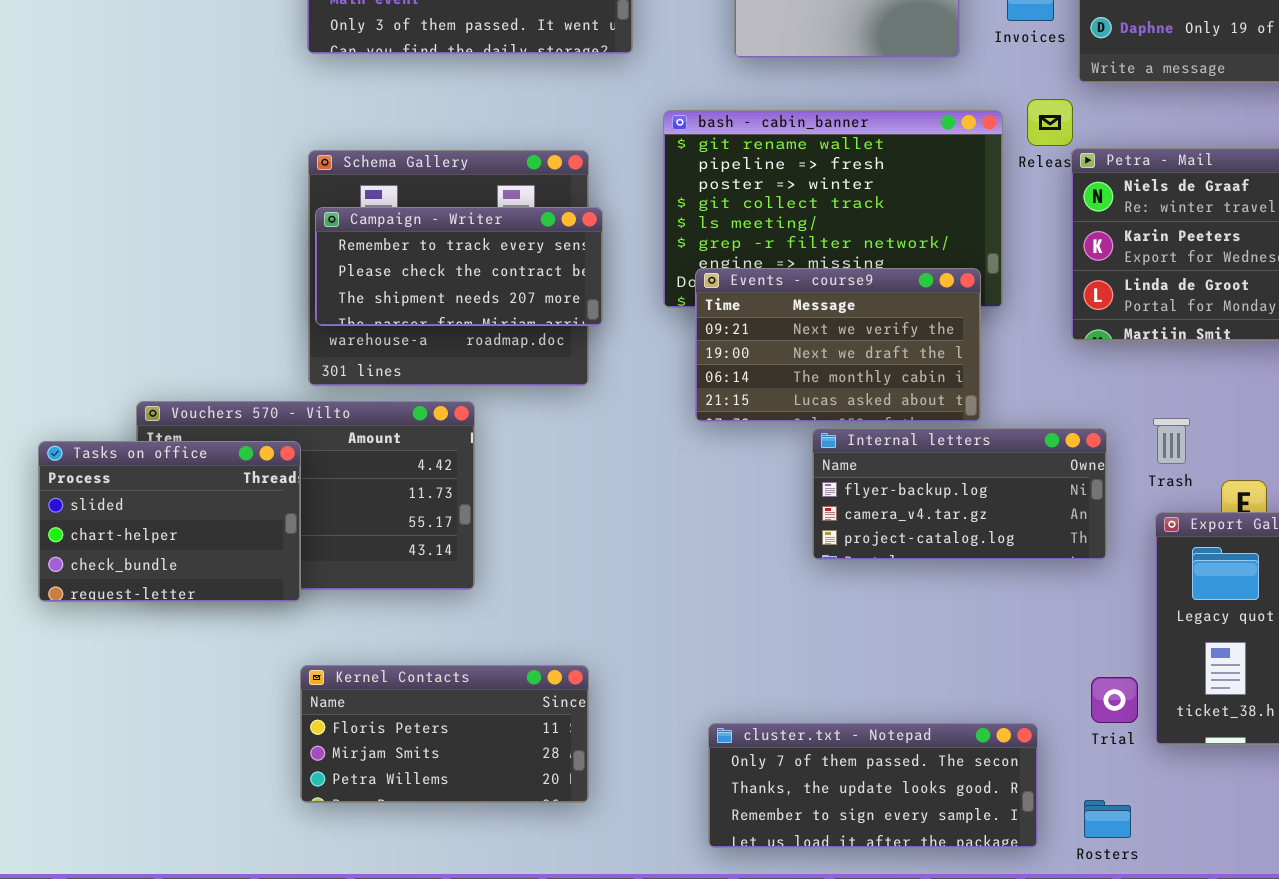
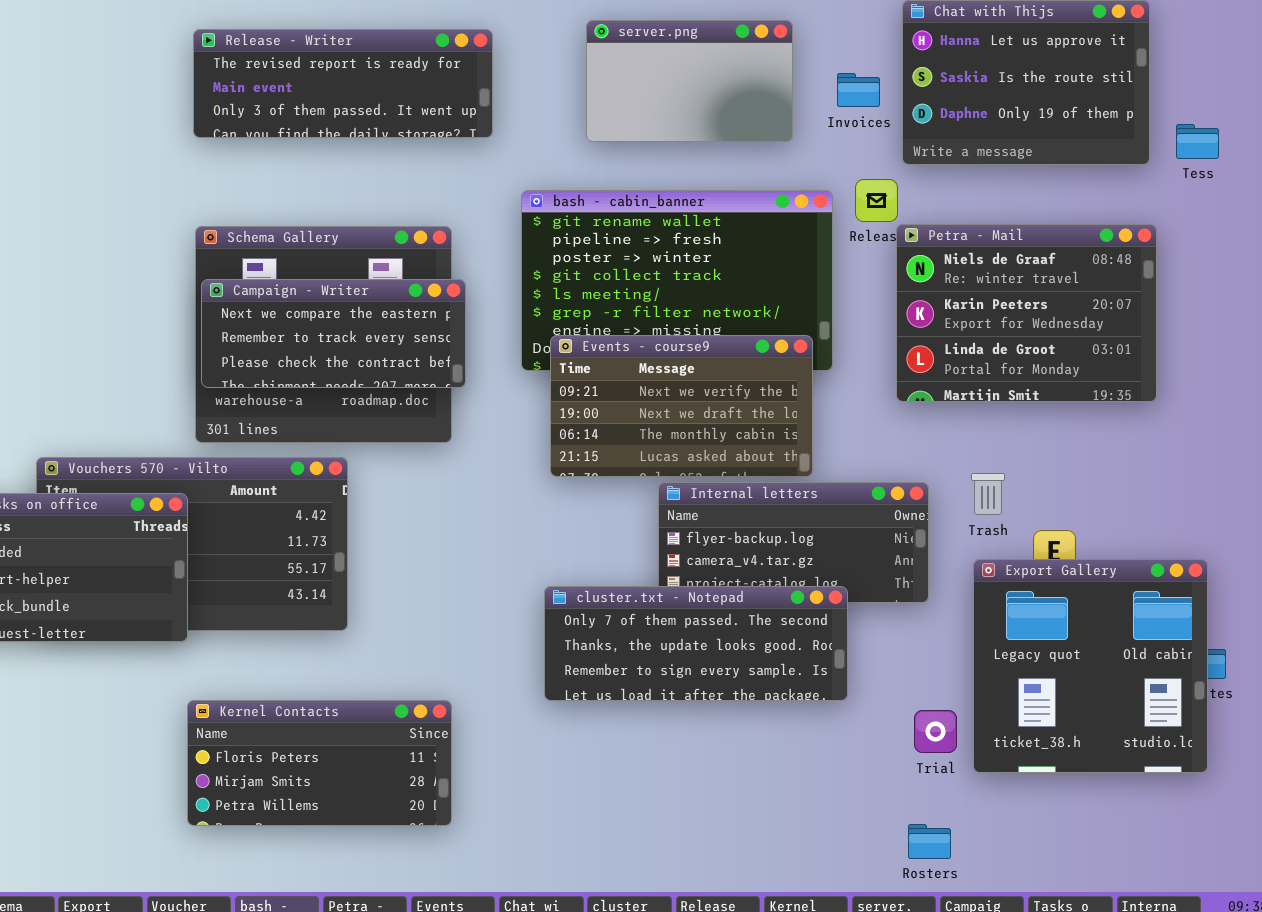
Campaign - Writer: [315,207,603,326] -> [201,279,466,388], scrolled up 1 row
cluster.txt - Notepad: [708,723,1038,848] -> [544,586,848,701], moved

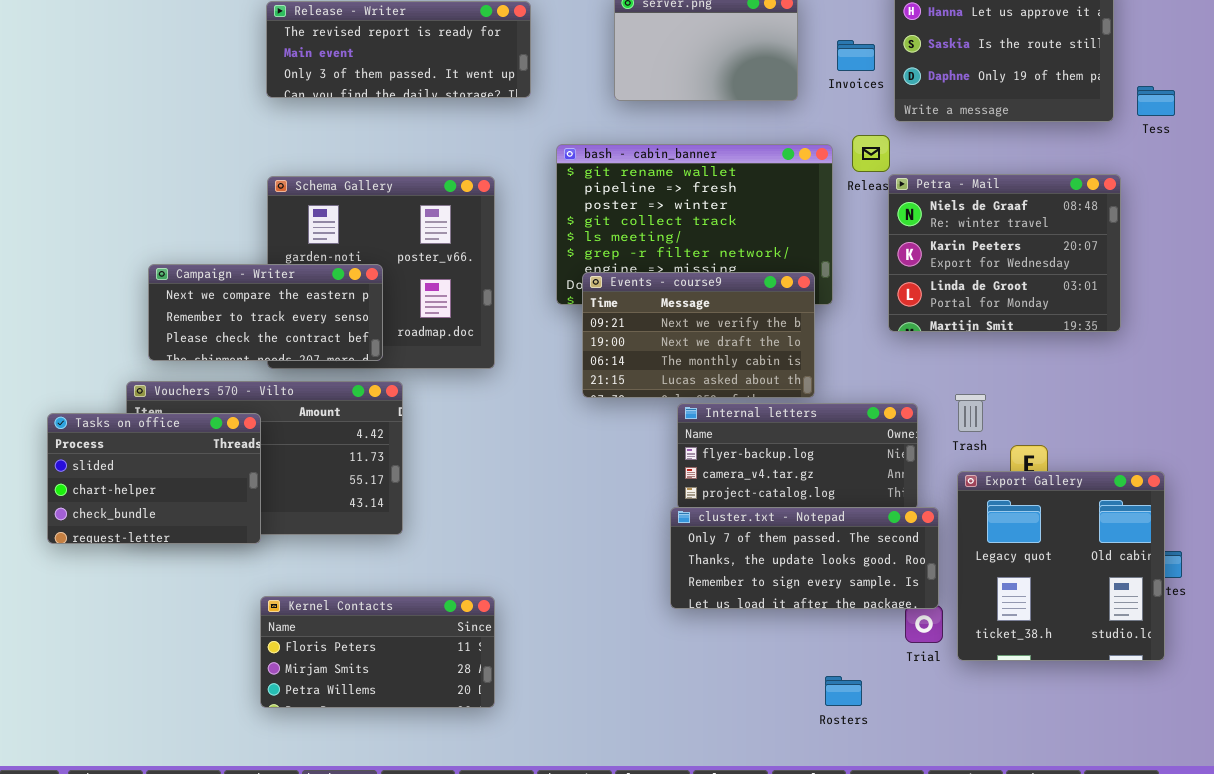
Campaign - Writer: [201,279,466,388] -> [148,264,383,361], moved
cluster.txt - Notepad: [544,586,848,701] -> [670,507,939,609], moved
Rosters: [908,824,951,859] -> [825,676,862,706], moved

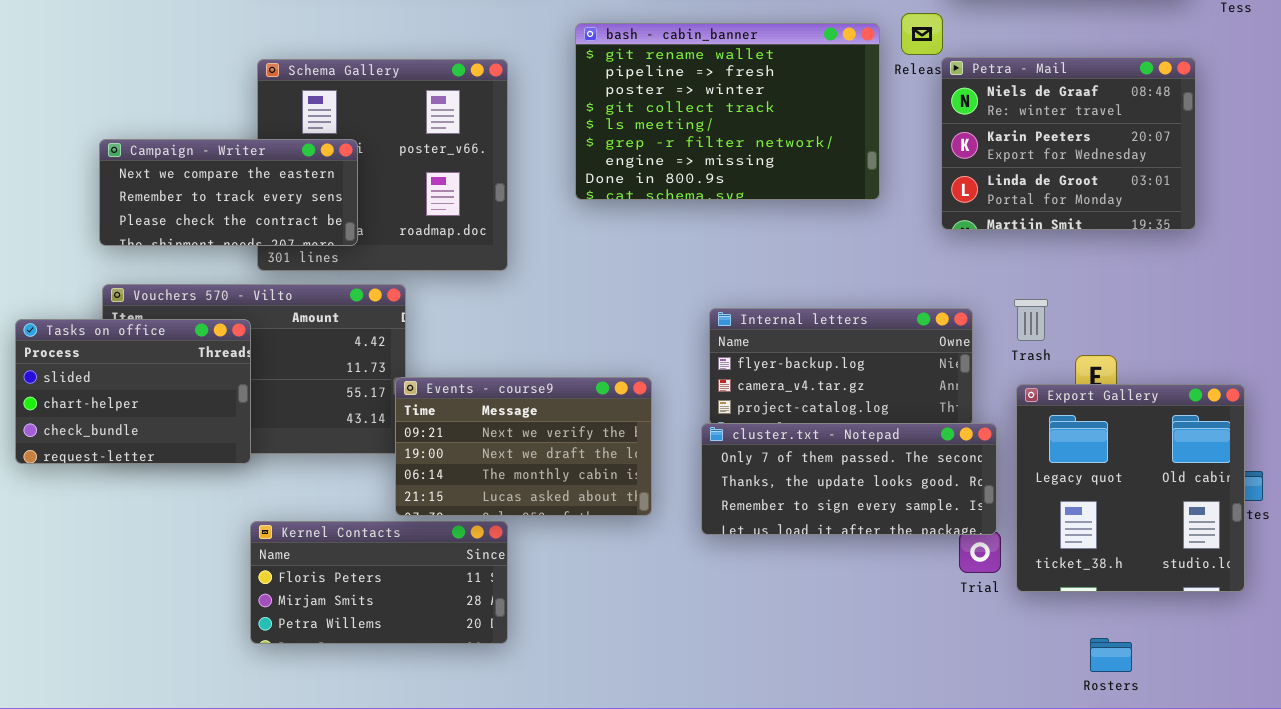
Campaign - Writer: [148,264,383,361] -> [99,139,358,246], moved
Events - course9: [582,272,815,398] -> [395,377,652,516], moved
Rosters: [825,676,862,706] -> [1090,638,1132,672], moved

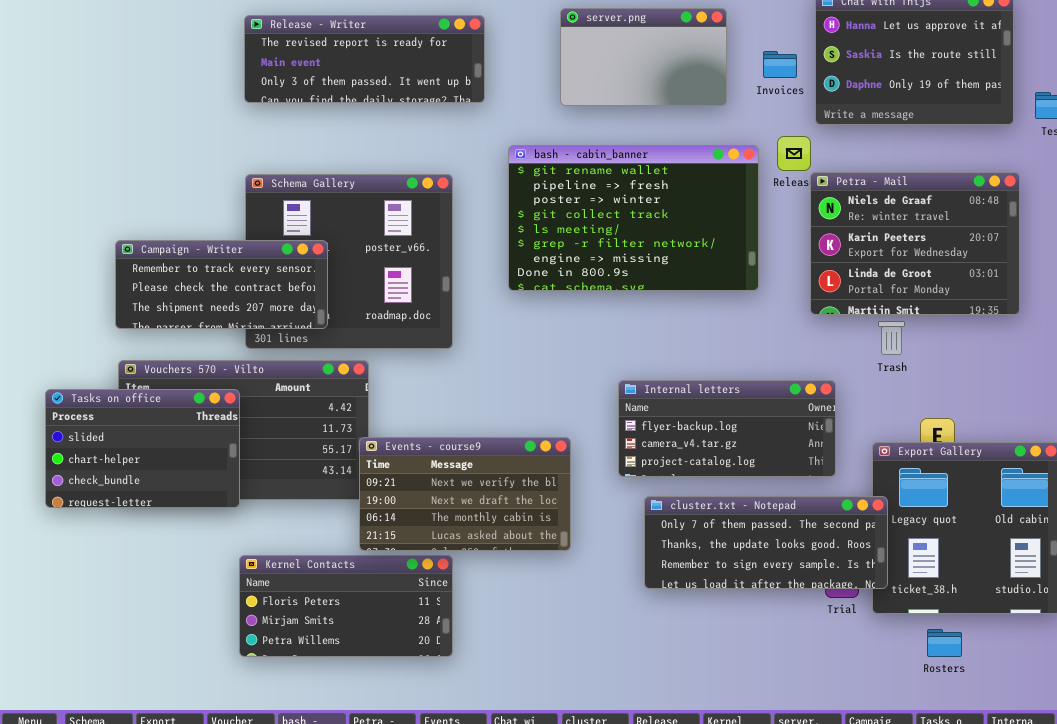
Campaign - Writer: [99,139,358,246] -> [115,240,328,329], scrolled down 1 row
Trash: [1014,299,1048,341] -> [878,321,905,355], moved
cluster.txt - Notepad: [701,423,997,535] -> [644,496,888,589], moved
Rosters: [1090,638,1132,672] -> [927,629,962,657], moved

